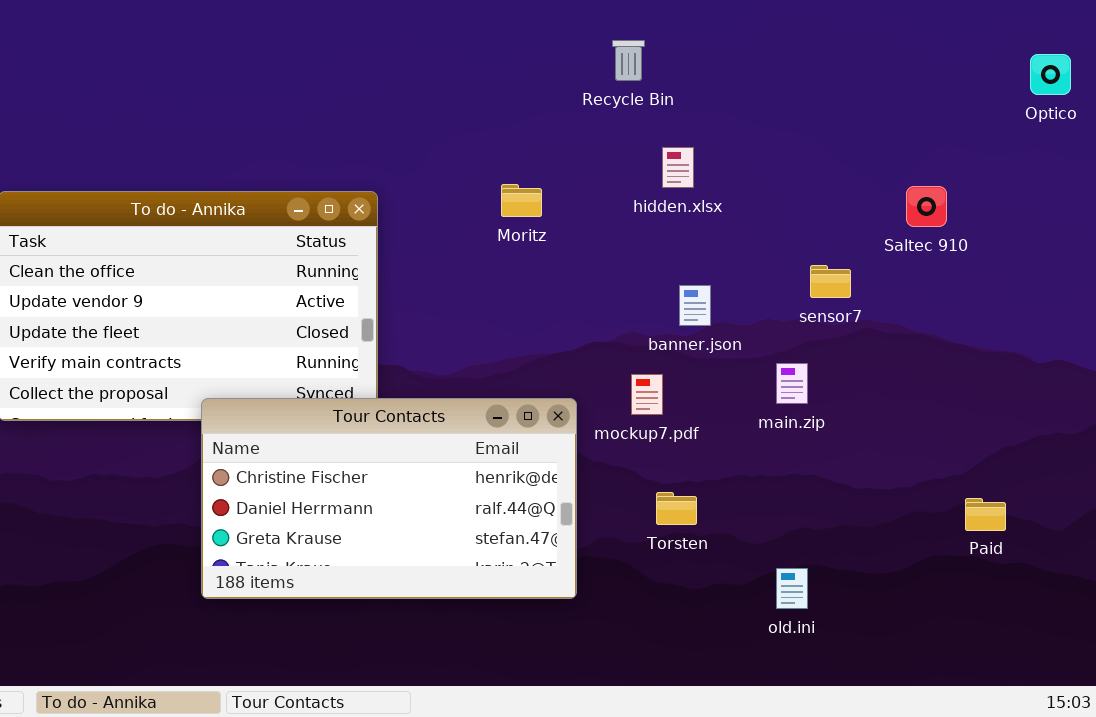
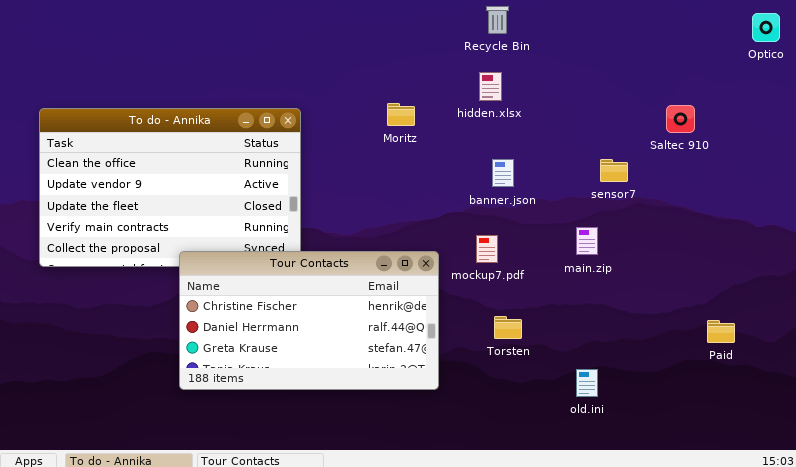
Recycle Bin: [612,40,645,81] -> [486,6,509,34], moved
hidden.xlsx: [662,147,694,188] -> [479,72,502,101], moved
banner.json: [679,285,711,326] -> [492,159,514,187], moved

